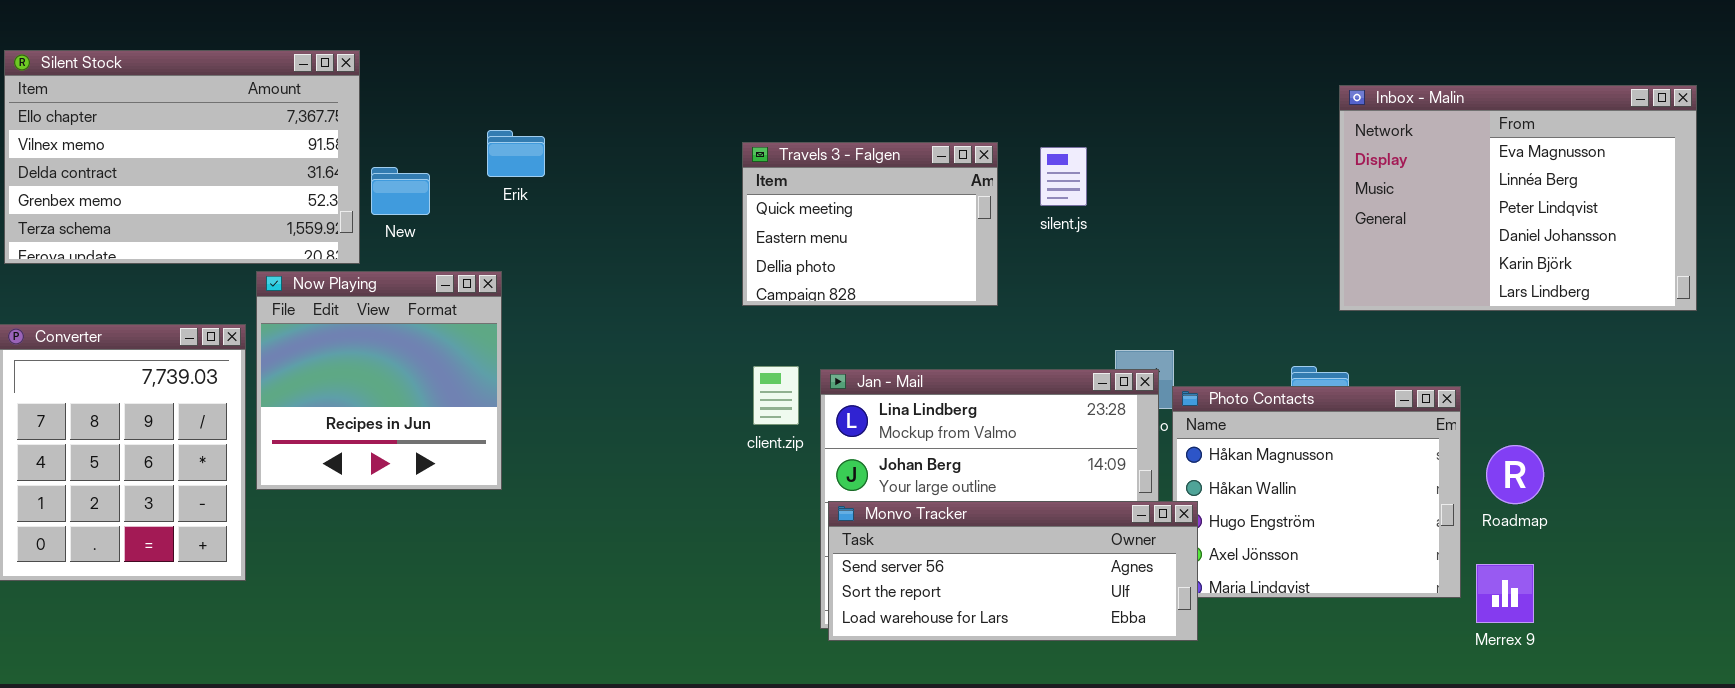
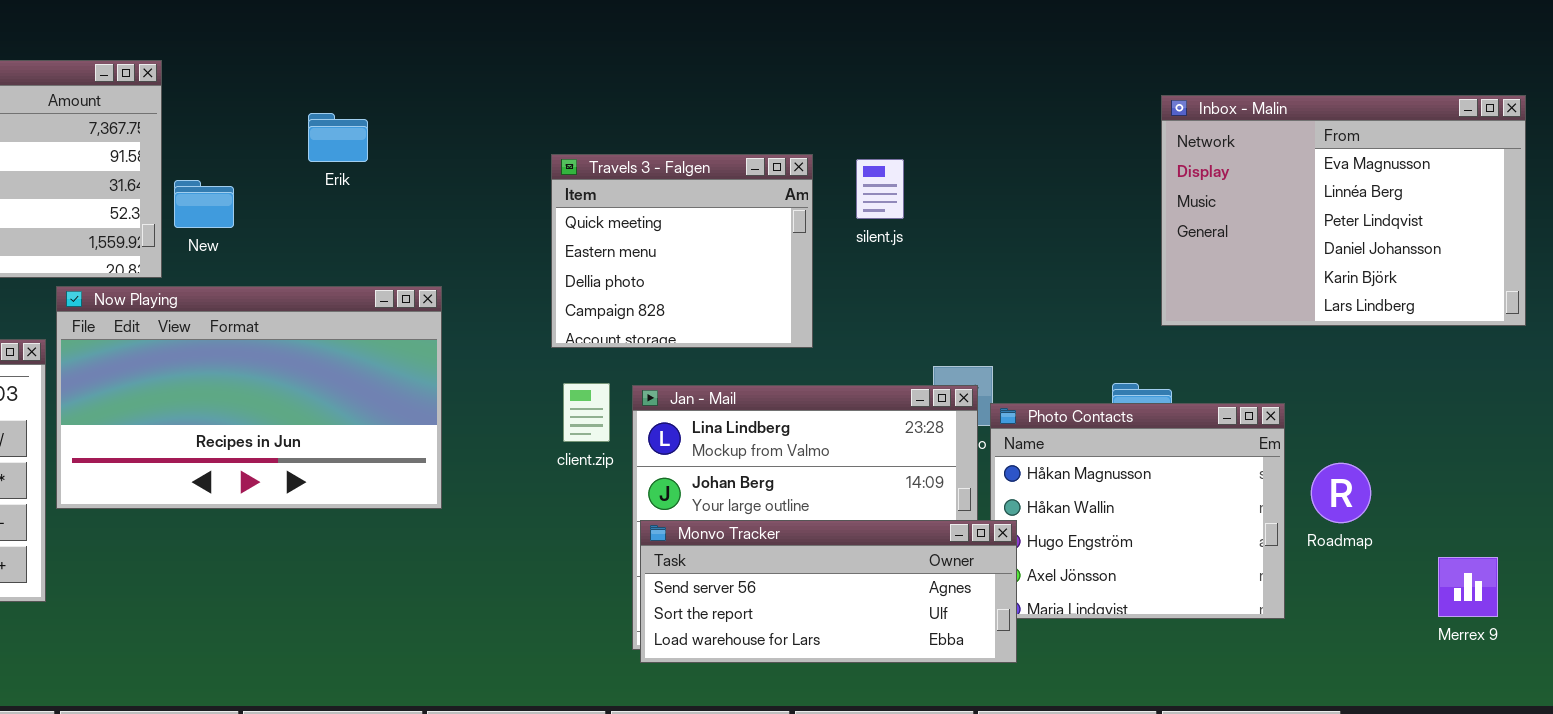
Erik: [487,130,545,177] -> [308,113,368,162], moved
Travels 3 - Falgen: [742,142,998,306] -> [551,154,813,348], resized
Now Playing: [256,271,502,490] -> [56,286,442,509], resized
Merrex 9: [1476,564,1534,623] -> [1438,557,1498,617], moved

